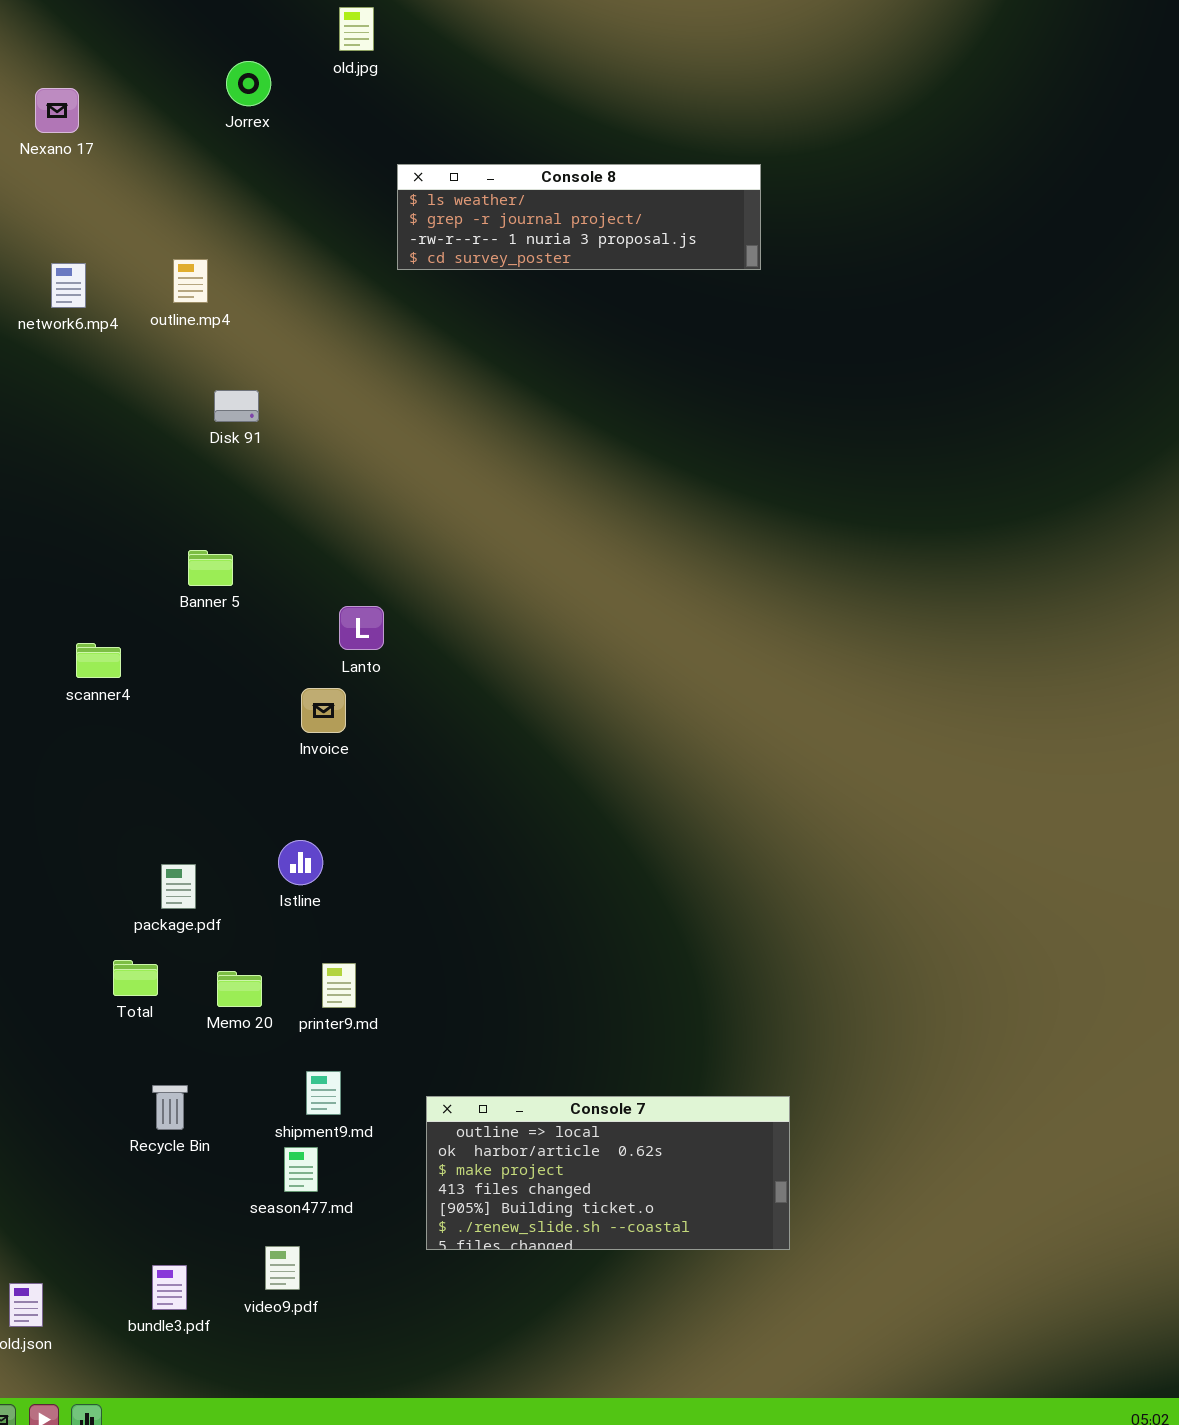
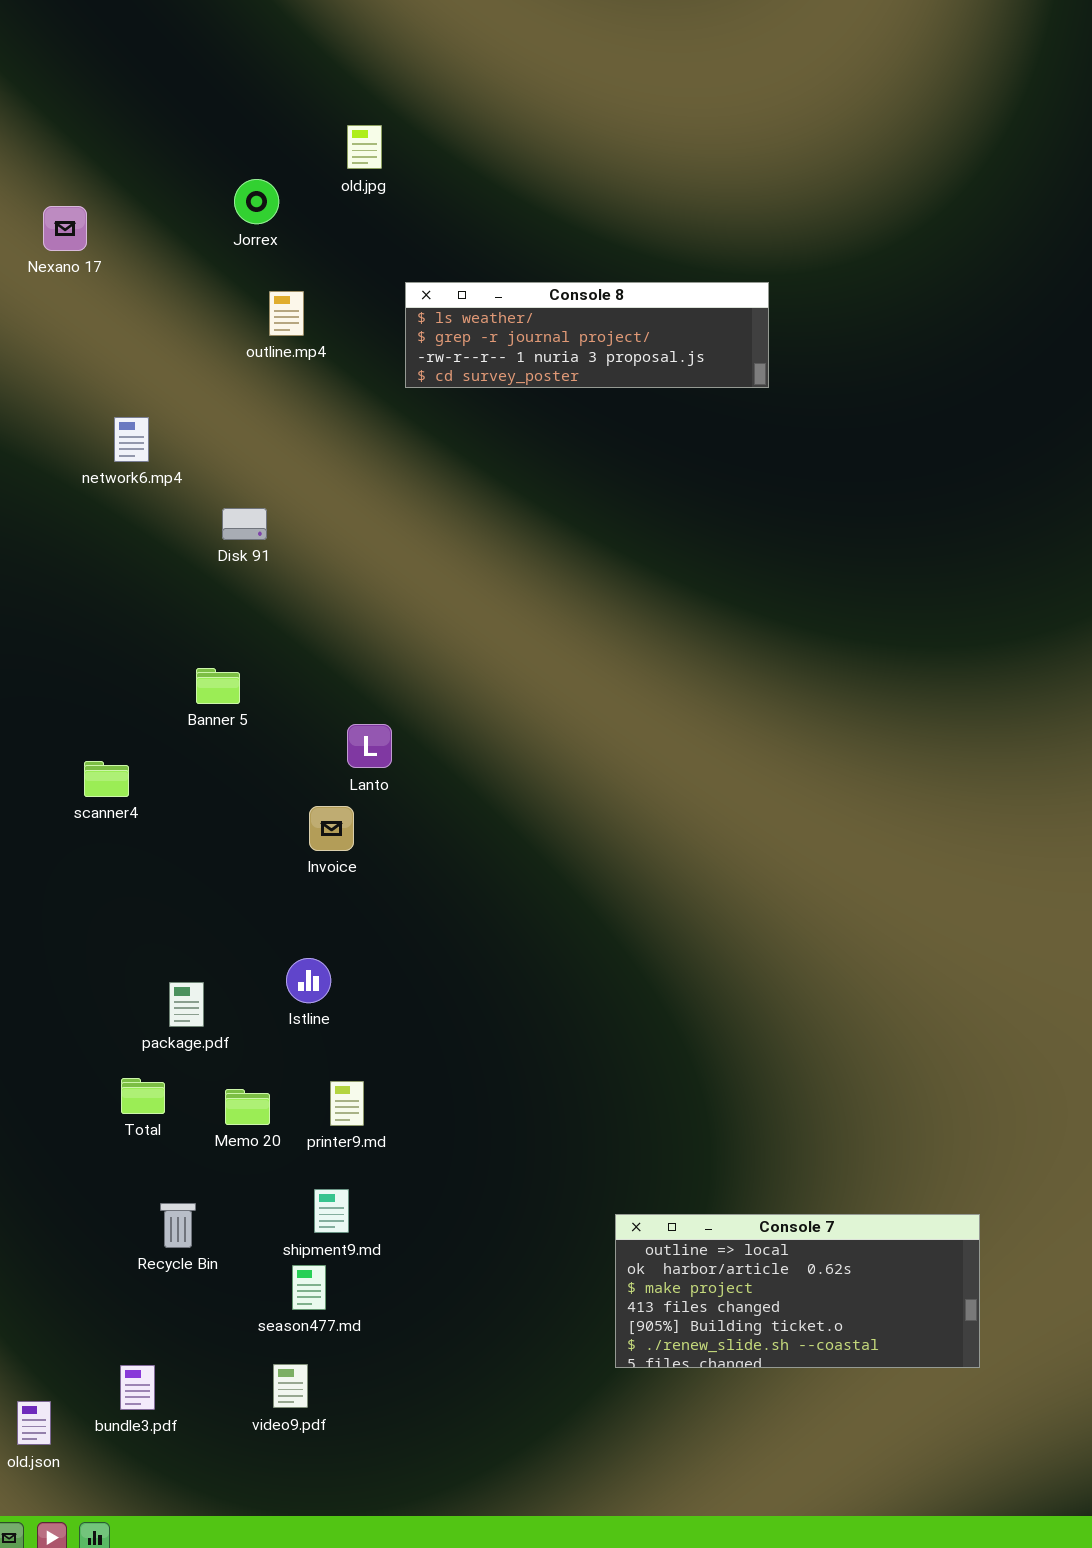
outline.mp4: [173,259,208,303] -> [269,291,304,336], moved
network6.mp4: [51,263,86,308] -> [114,417,149,462], moved
Console 7: [426,1096,790,1250] -> [615,1214,980,1368], moved
bundle3.pdf: [152,1265,187,1310] -> [120,1365,155,1410], moved

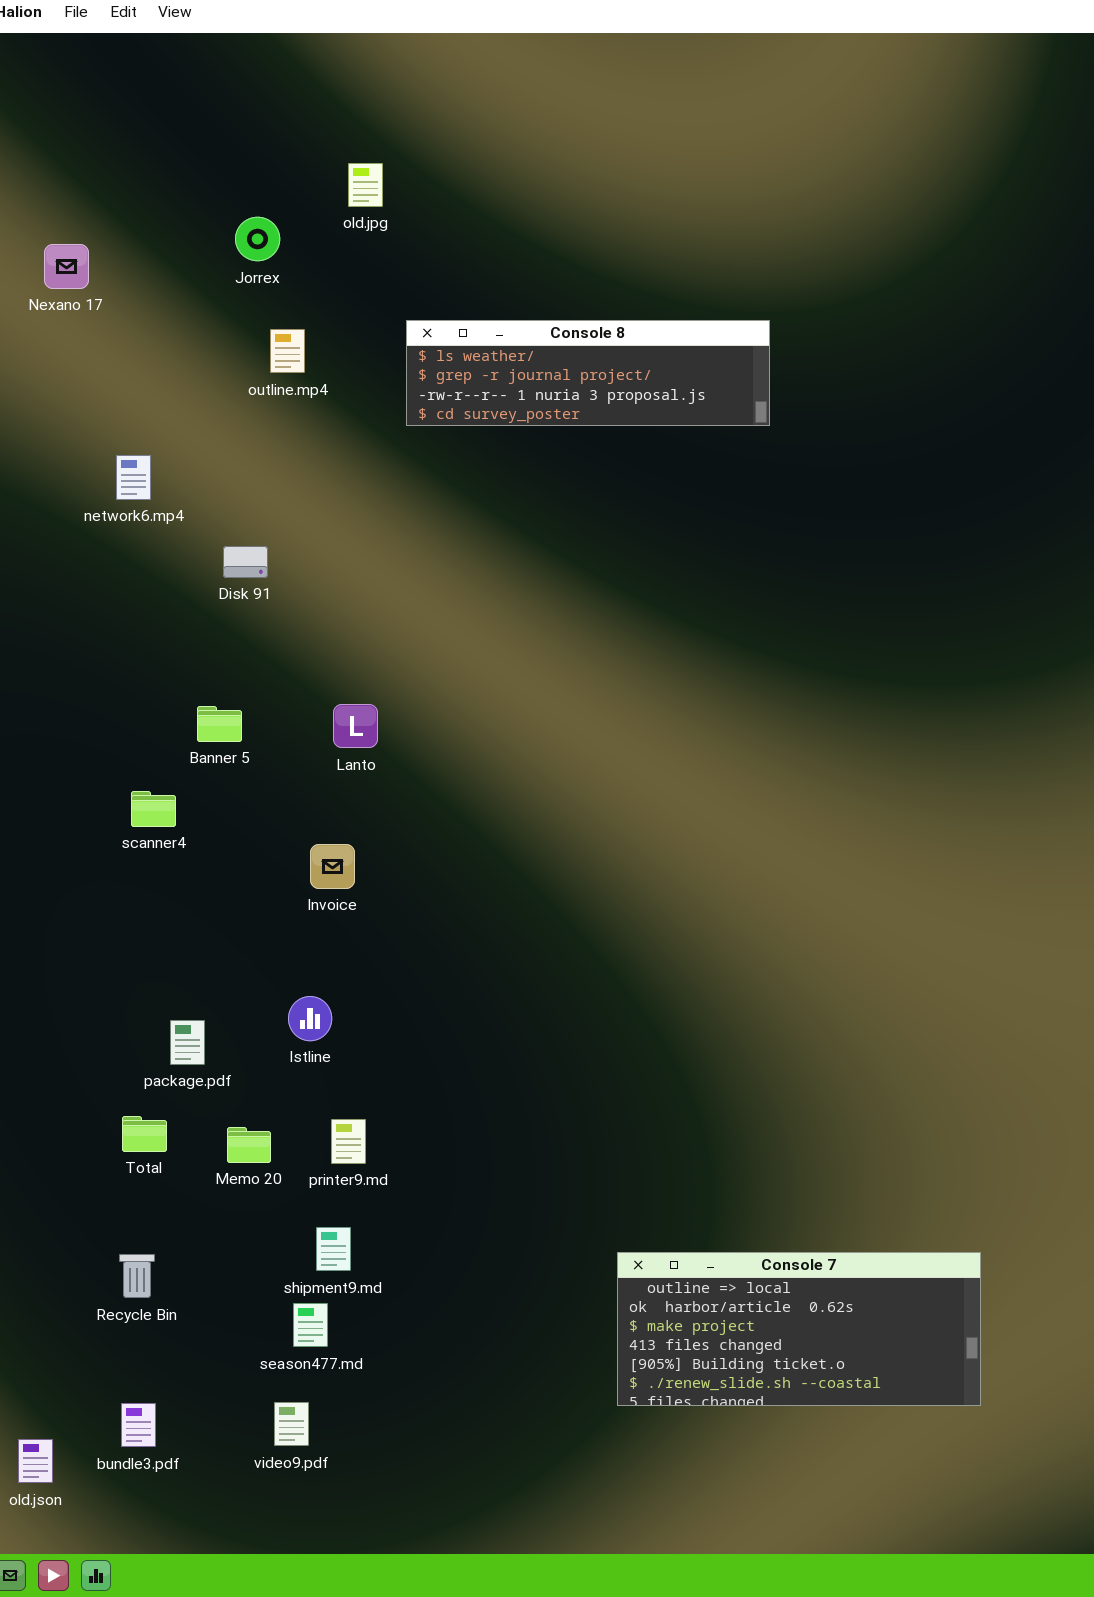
Lanto: [347,724,392,768] -> [333,704,378,748], moved
scanner4: [84,761,129,797] -> [131,791,176,827], moved
Recycle Bin: [160,1203,196,1248] -> [119,1254,155,1298], moved

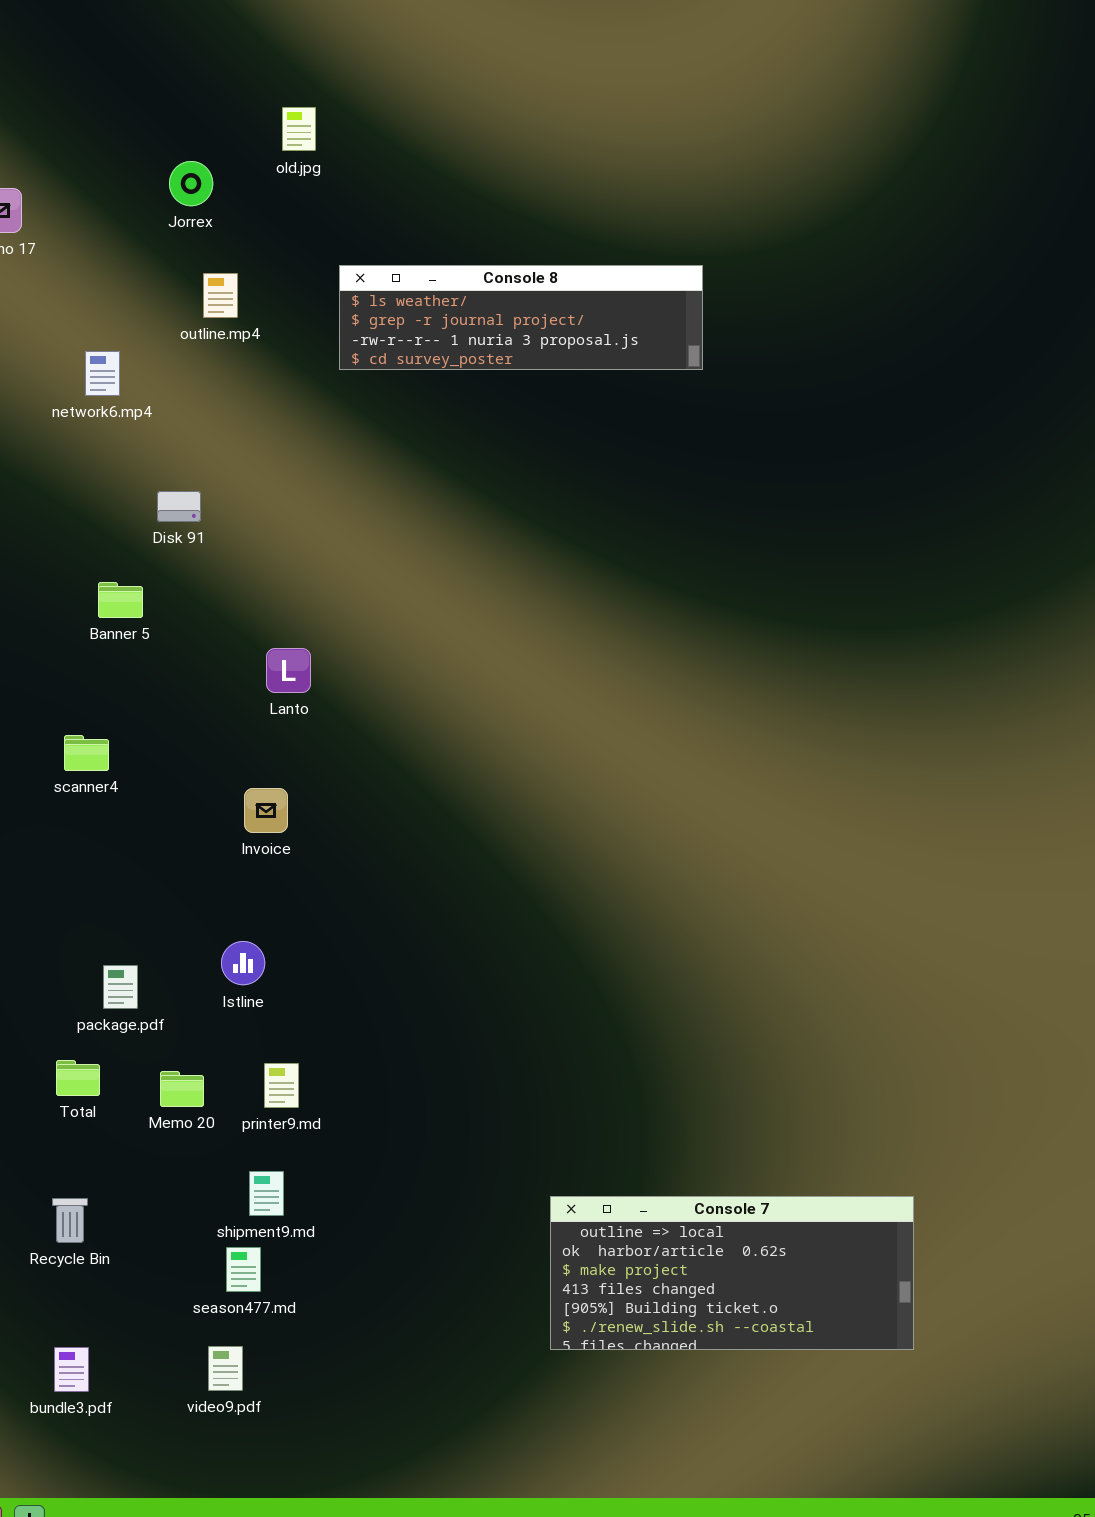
network6.mp4: [116,455,151,500] -> [85,351,120,396], moved
Banner 5: [197,706,242,742] -> [98,582,143,618], moved

